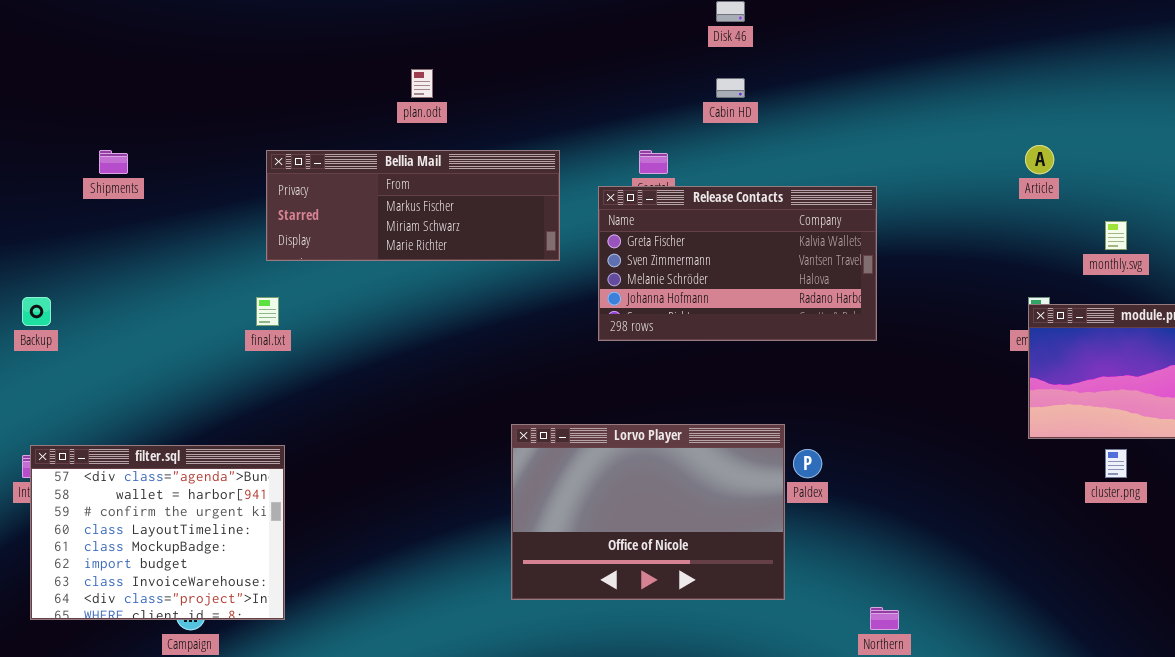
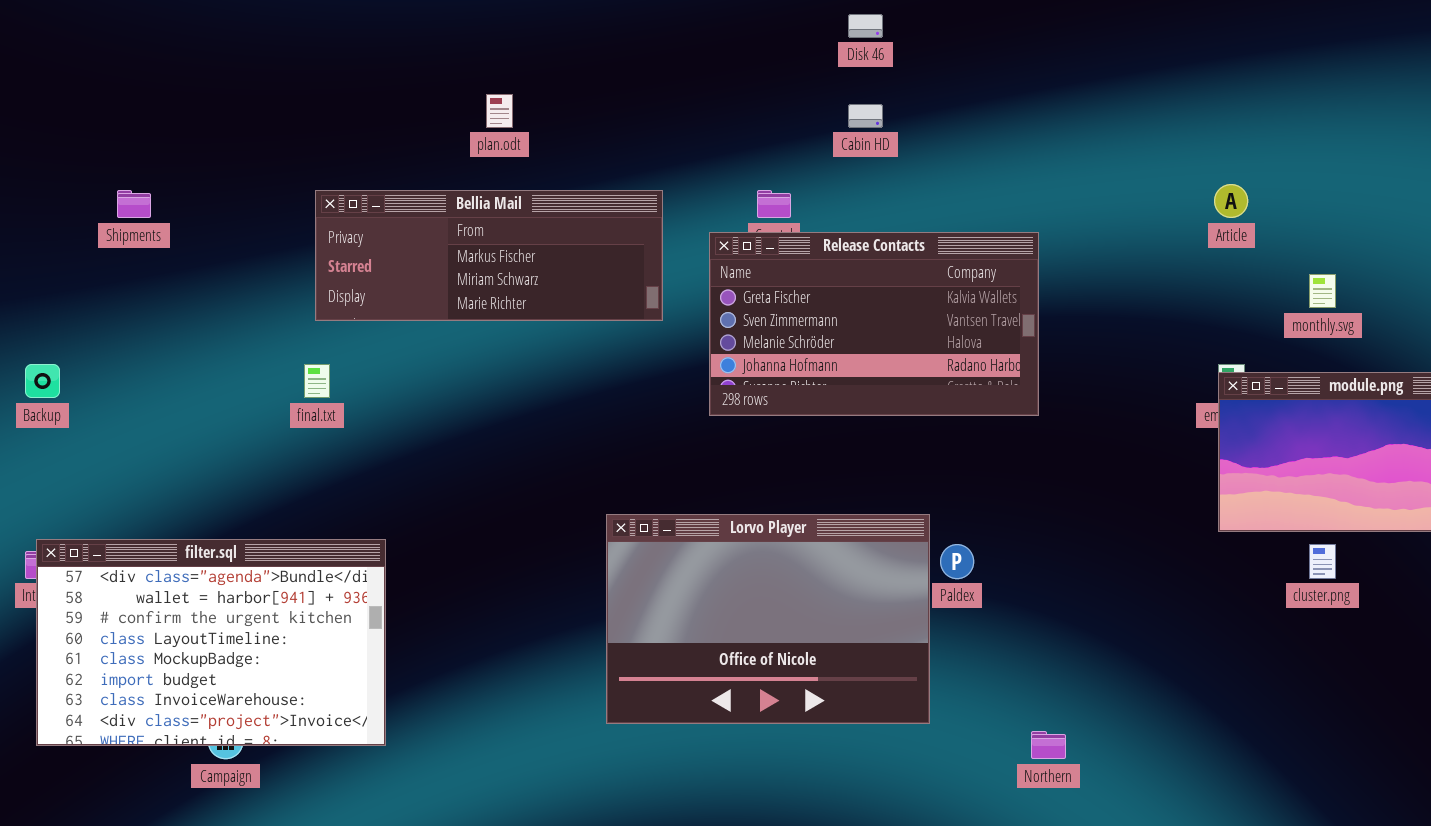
filter.sql: [30,445,285,620] -> [36,539,386,746], resized

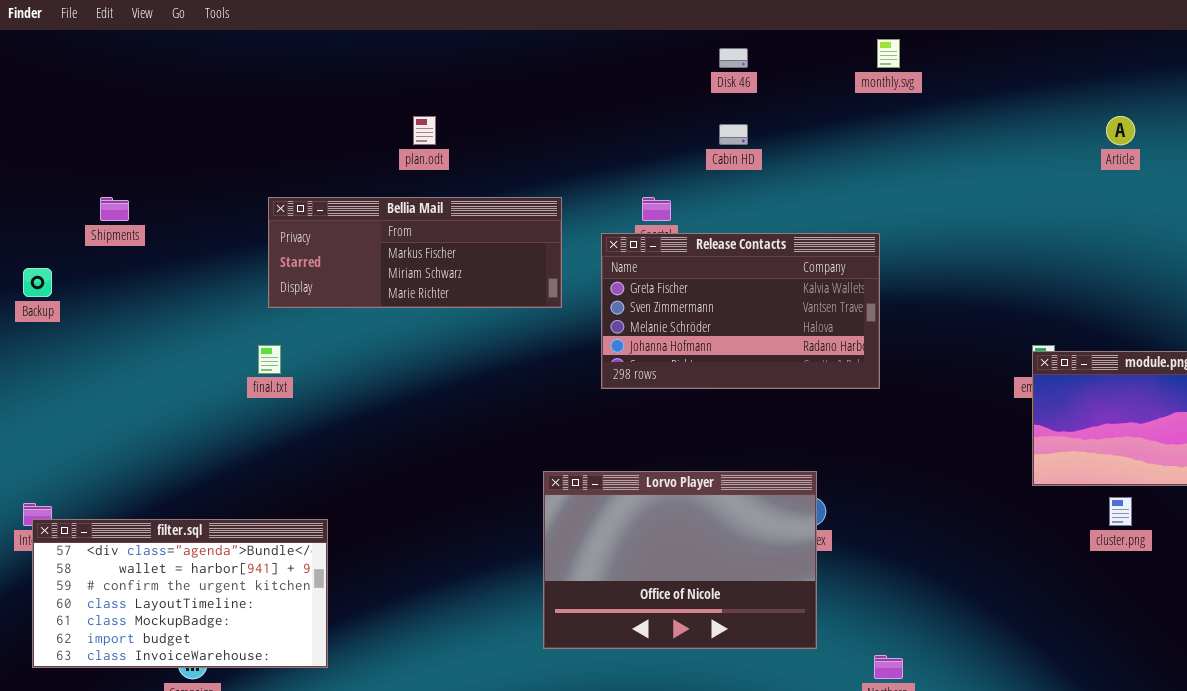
Article: [1214,184,1248,218] -> [1106,116,1135,145], moved
monthly.svg: [1309,274,1336,308] -> [877,39,900,68], moved
Backup: [25,364,60,398] -> [23,268,52,297], moved
Lorvo Player: [606,514,930,724] -> [543,471,817,649], moved
filter.sql: [36,539,386,746] -> [32,519,328,668], resized

